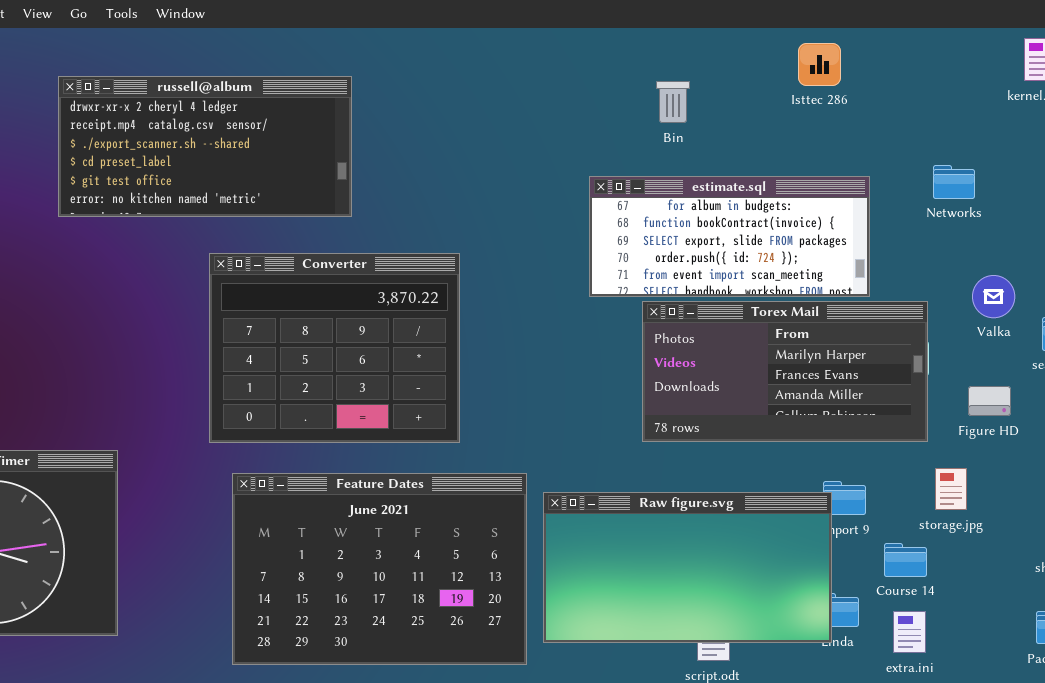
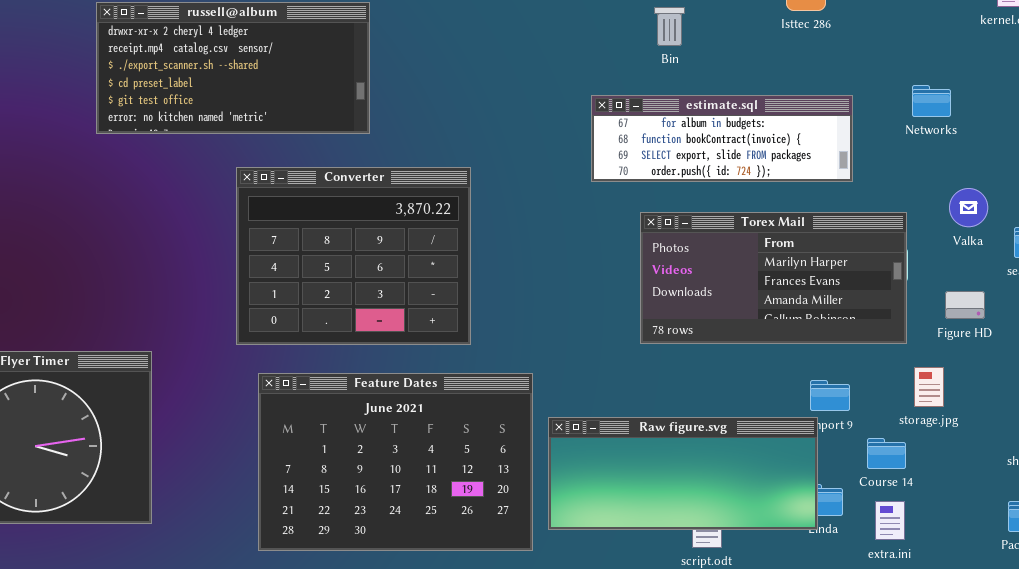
estimate.sql: [589,176,870,297] -> [591,95,853,182], resized
Raw figure.svg: [543,492,832,643] -> [548,417,818,530], resized

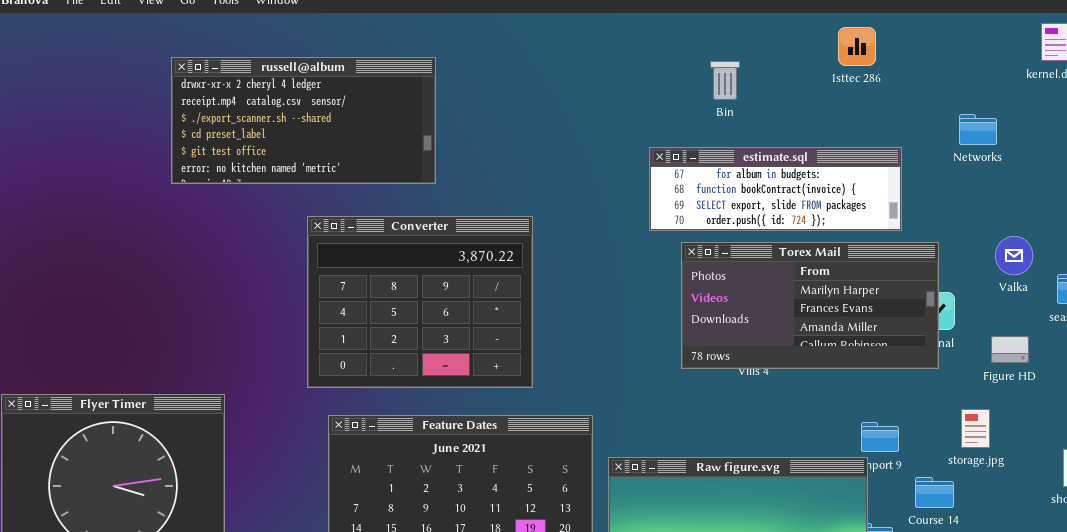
Networks: [912,85,951,117] -> [959,114,997,145], moved
Torex Mail: [640,212,907,344] -> [681,242,939,369], moved

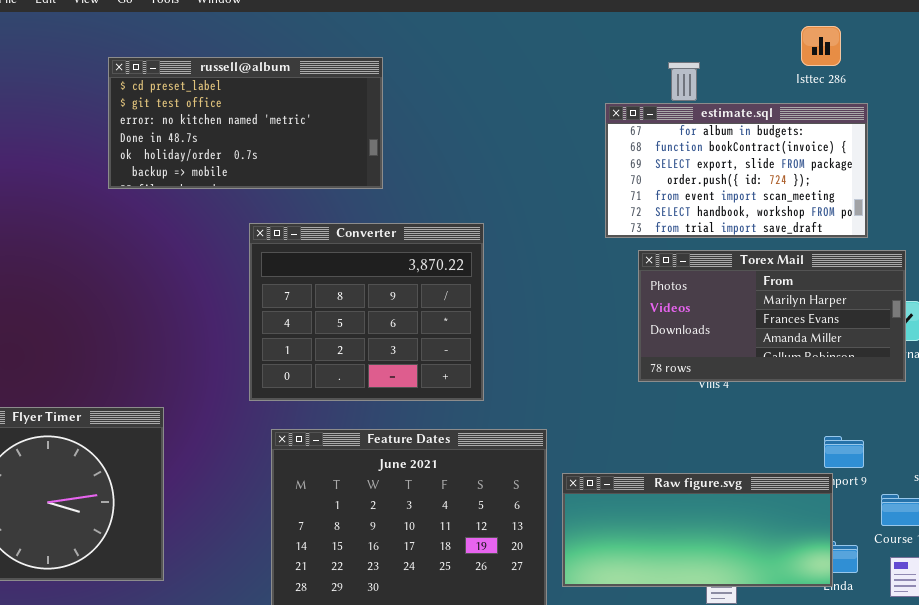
russell@album: [171,57,436,184] -> [108,57,383,189], scrolled down 3 rows
estimate.sql: [649,147,902,231] -> [605,103,868,238], resized

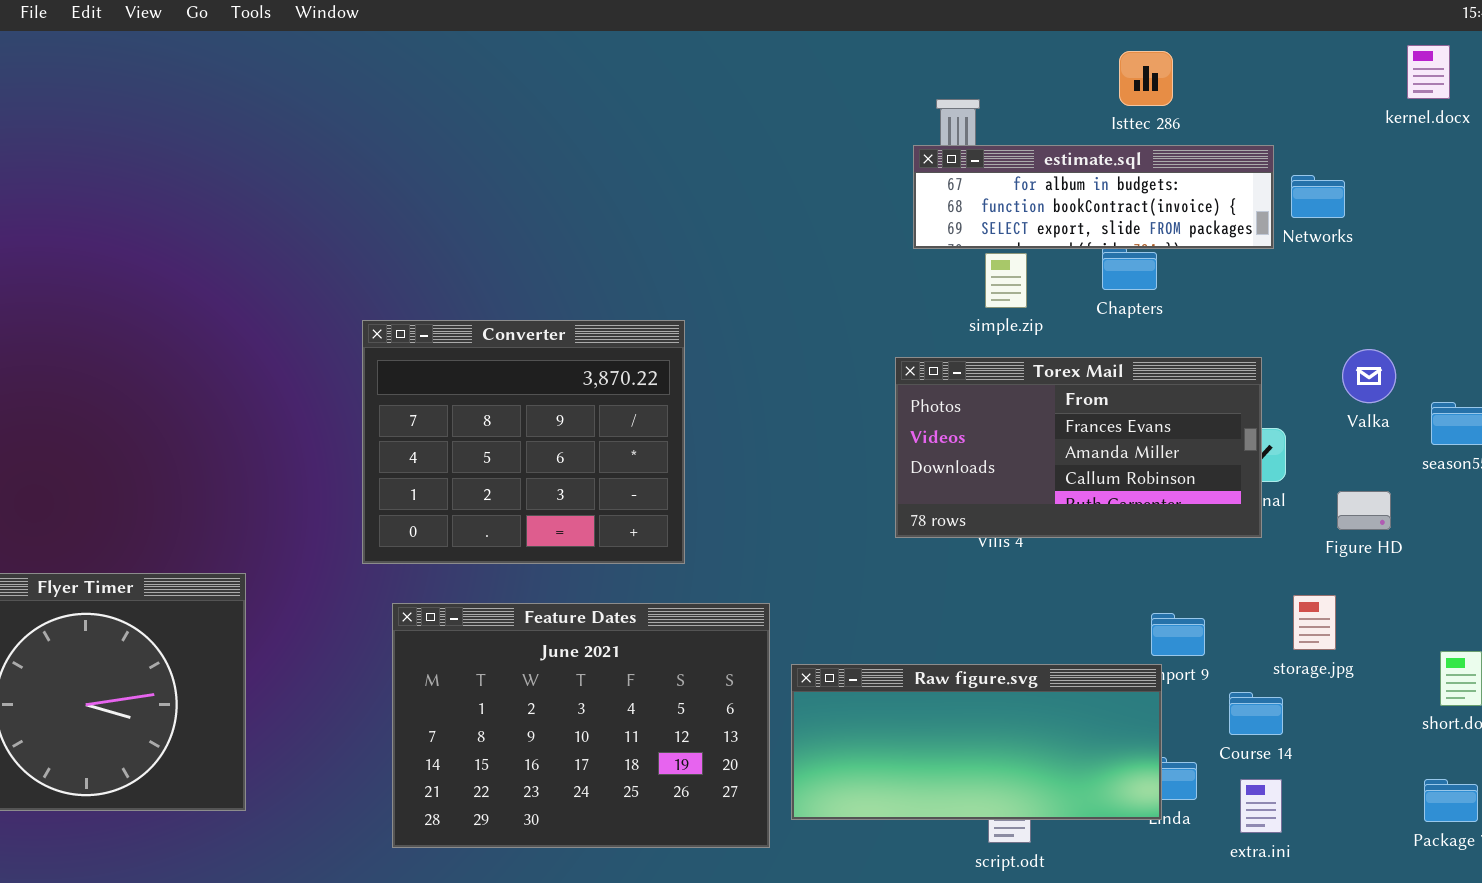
russell@album: [108,57,383,189] -> none, closed
estimate.sql: [605,103,868,238] -> [913,145,1274,249], moved, resized
Torex Mail: [638,250,906,382] -> [895,357,1262,538], scrolled down 1 row

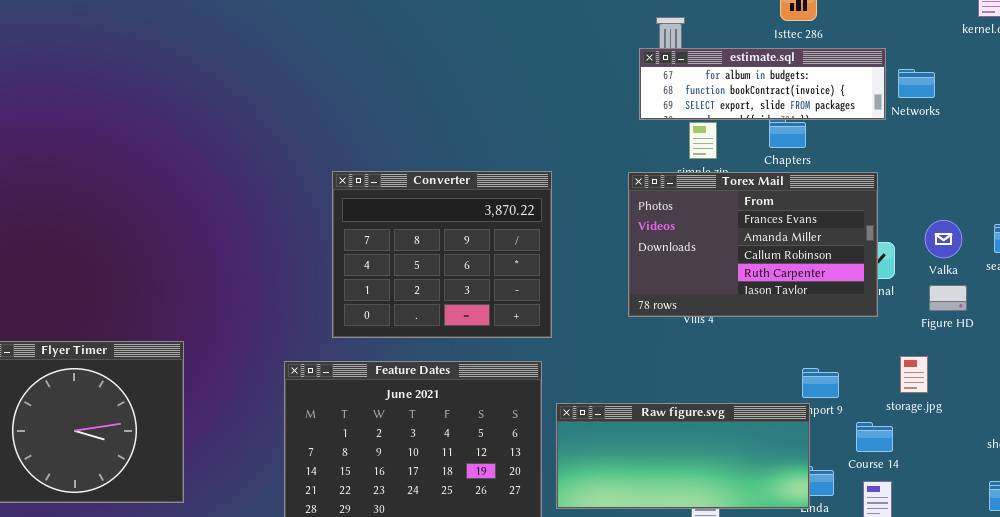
Converter: [362,320,685,564] -> [332,171,552,338], moved
Valka: [1342,349,1396,403] -> [925,220,962,258], moved
Torex Mail: [895,357,1262,538] -> [628,172,878,317], resized

